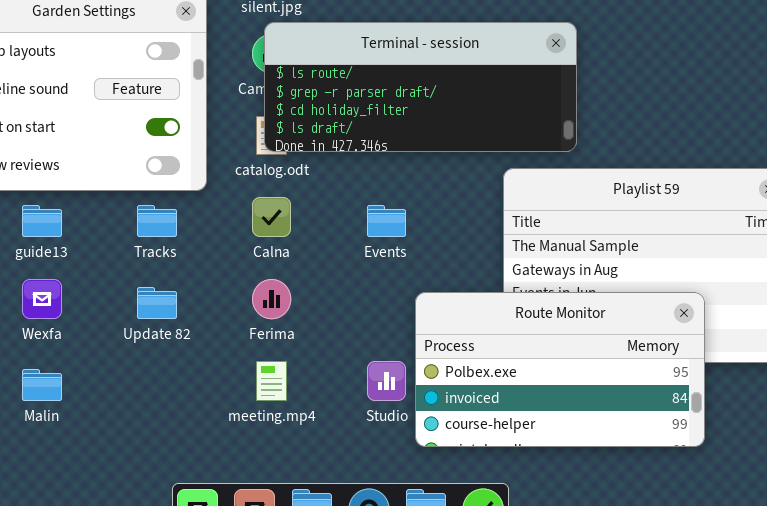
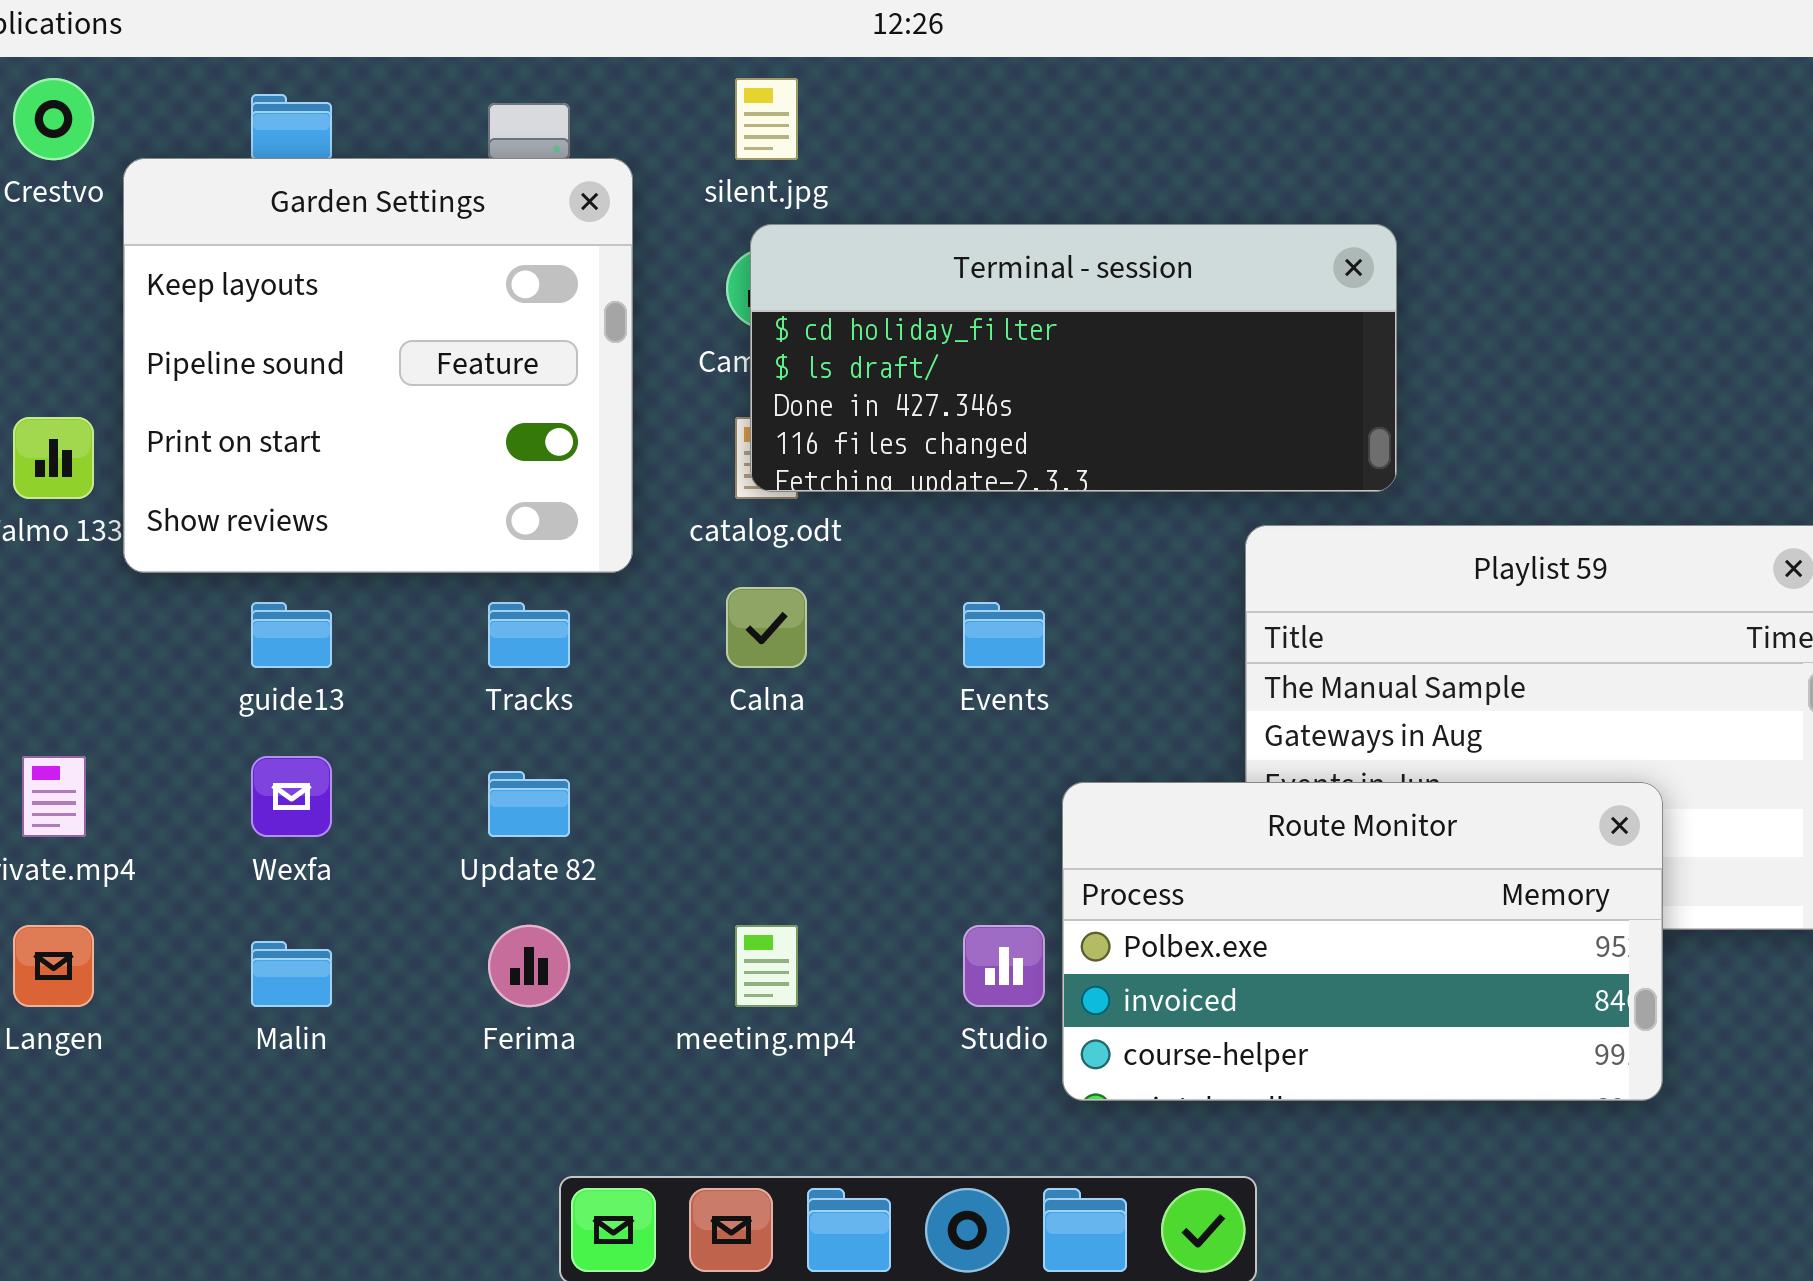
Terminal - session: [264,22,577,152] -> [750,224,1397,492], scrolled down 2 rows
Ferima: [252,279,291,319] -> [488,925,570,1007], moved

